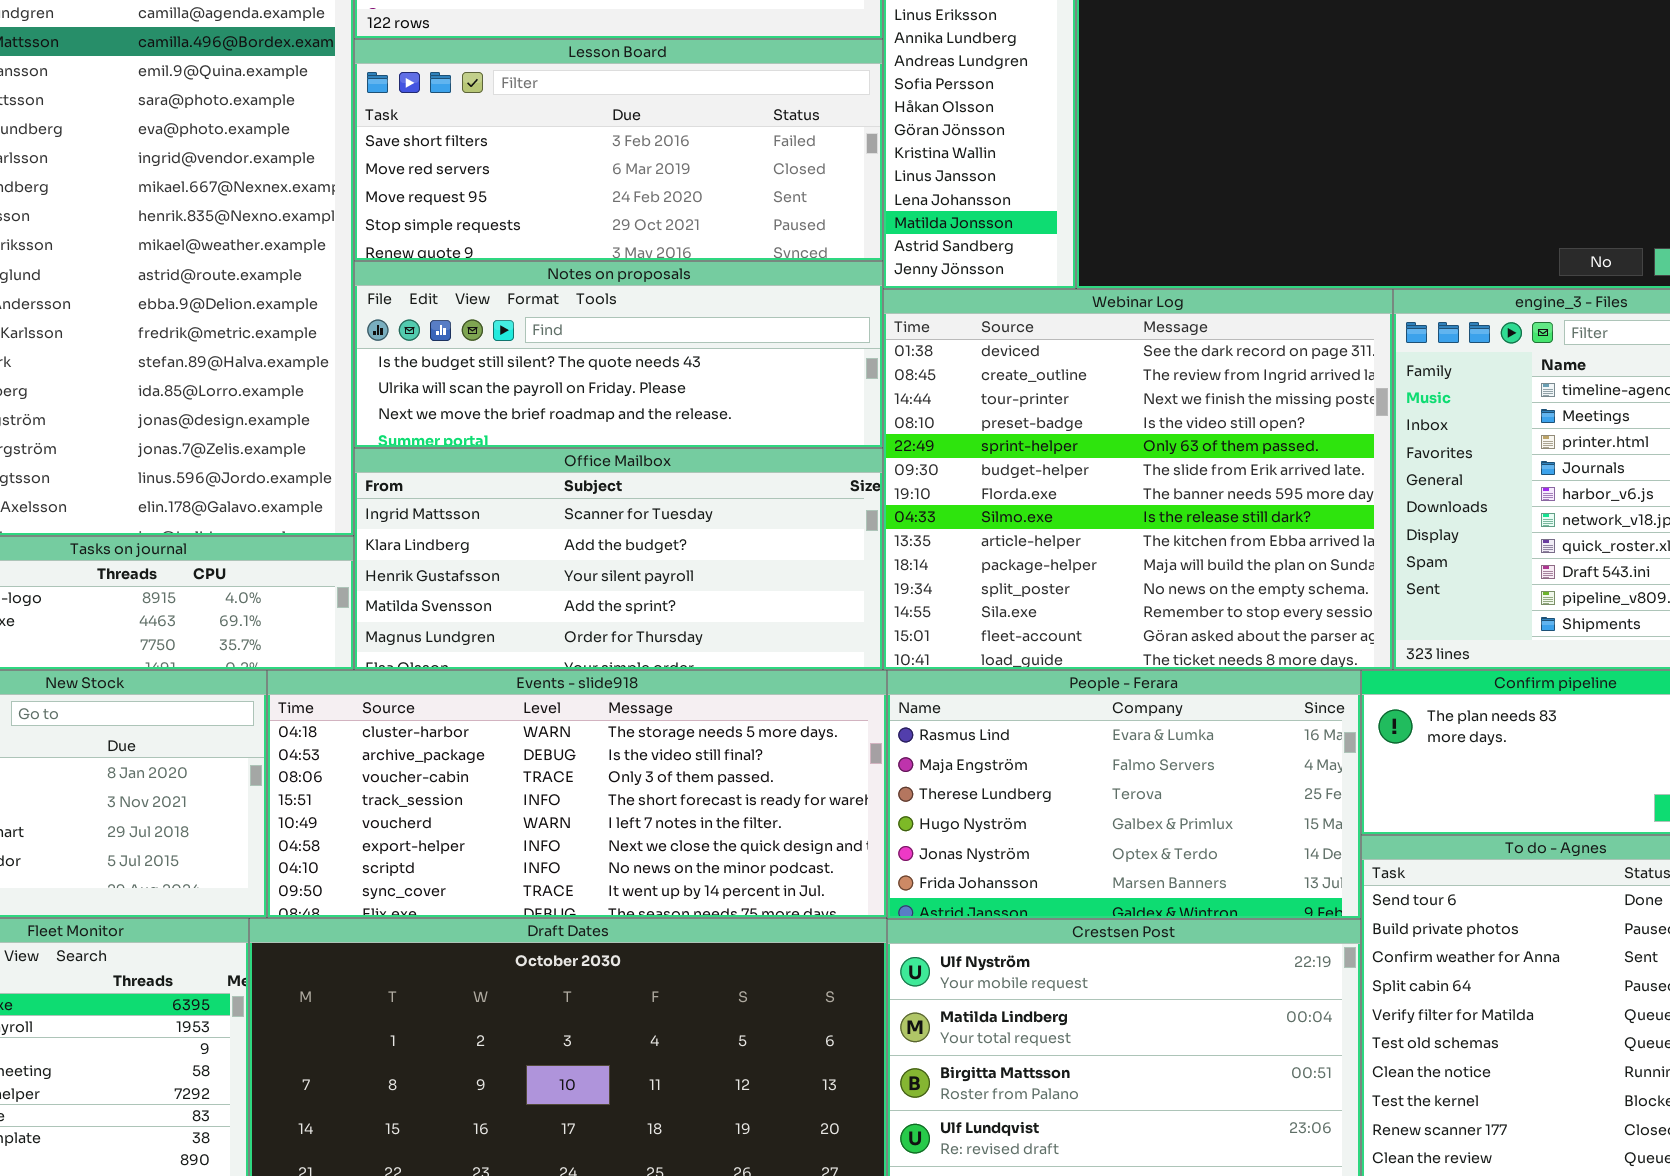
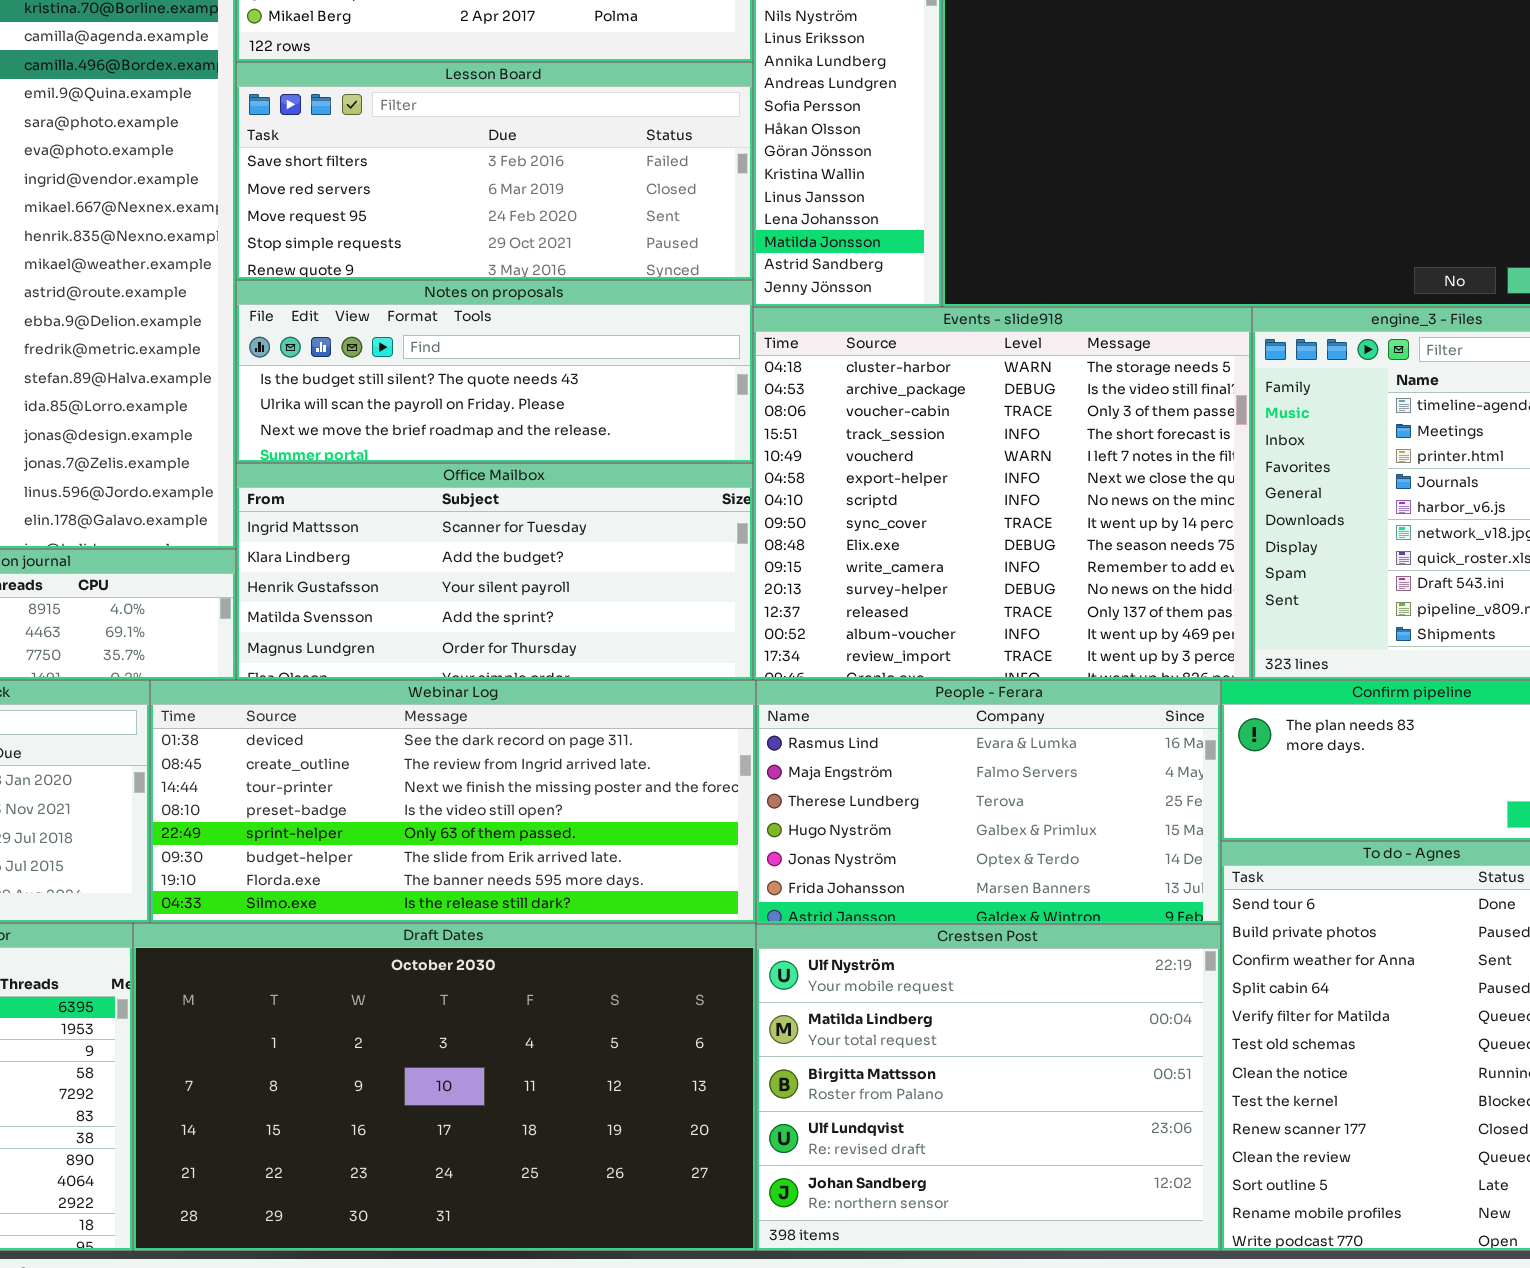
Webinar Log: [883,289,1393,670] -> [150,680,756,923], moved, resized
Events - slide918: [267,670,887,918] -> [753,307,1252,680], moved, resized

